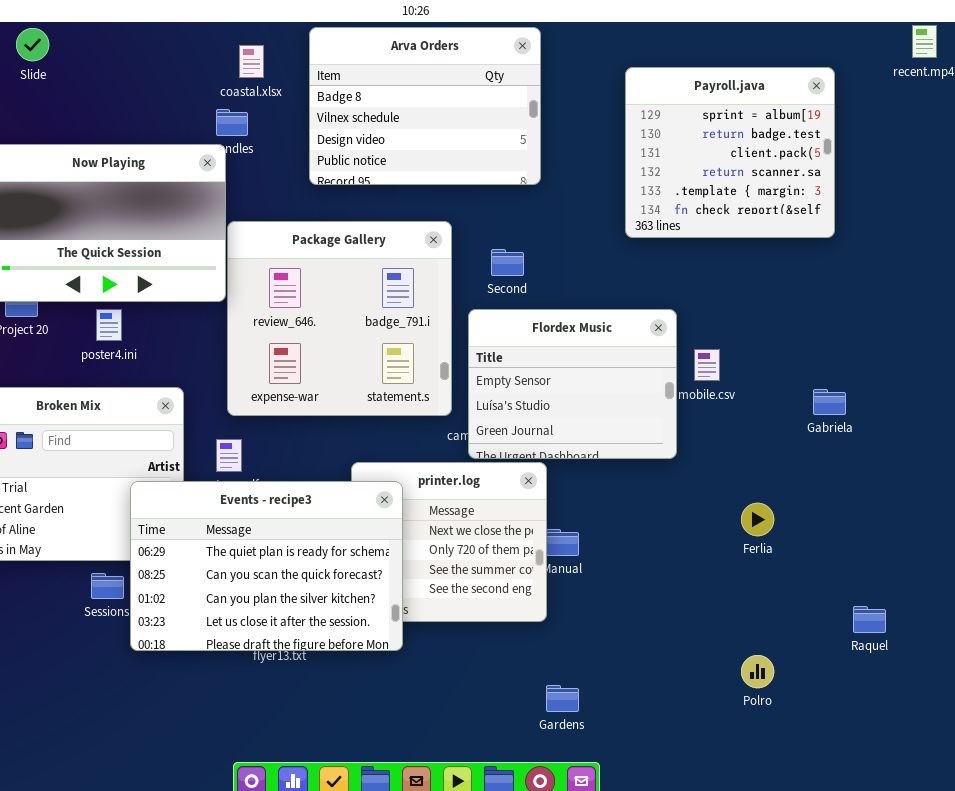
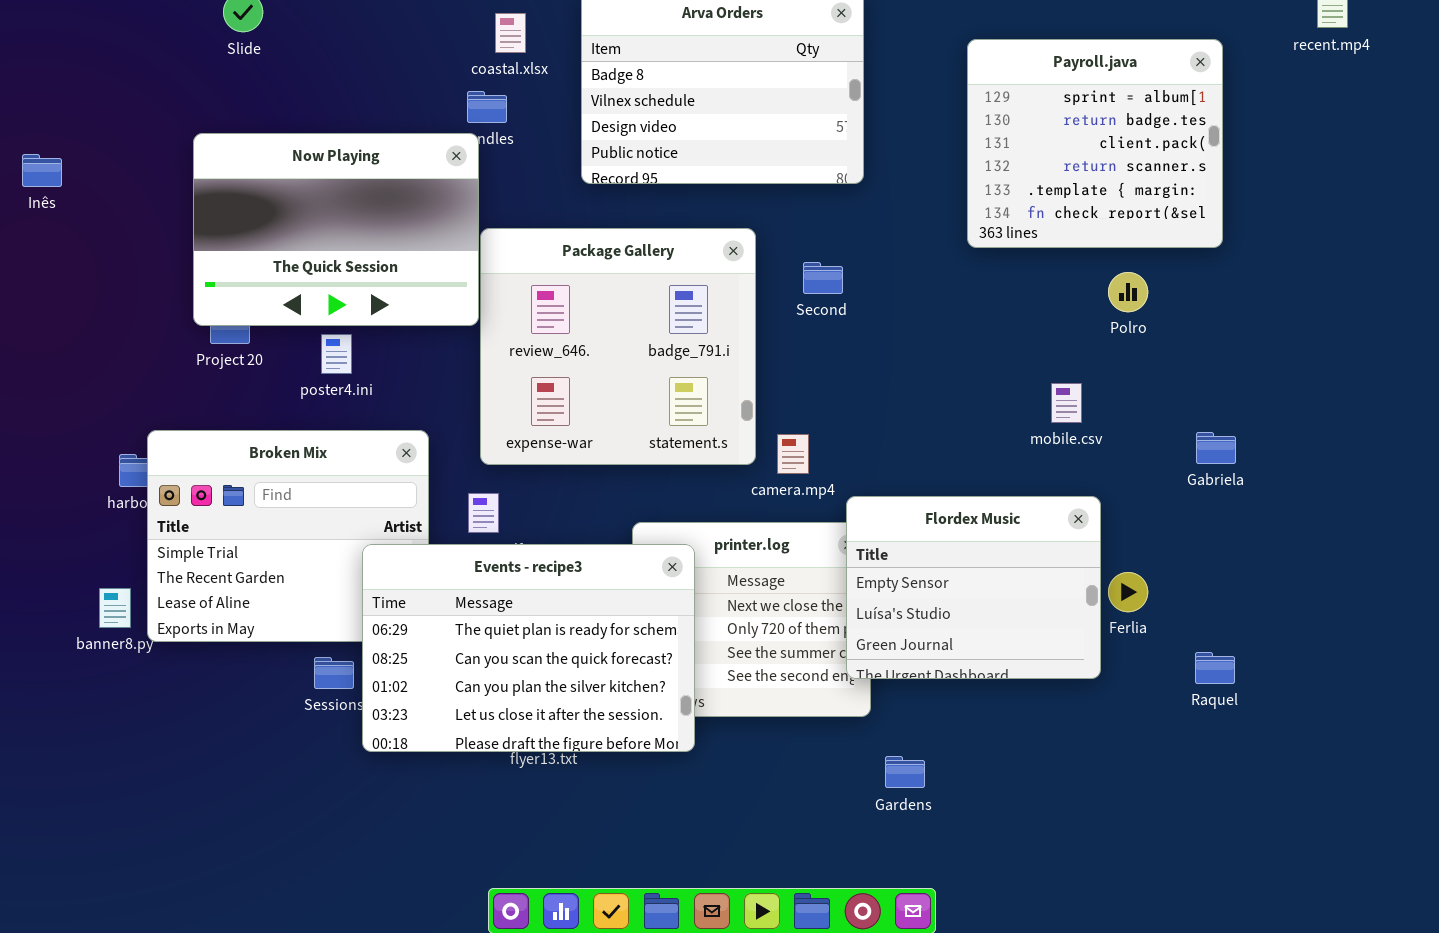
Flordex Music: [468,309,677,459] -> [846,496,1101,679], moved
Raquel: [853,606,886,633] -> [1195,652,1235,684], moved
Polro: [741,655,774,688] -> [1108,272,1148,312], moved
Gardens: [546,685,579,712] -> [885,756,925,788], moved

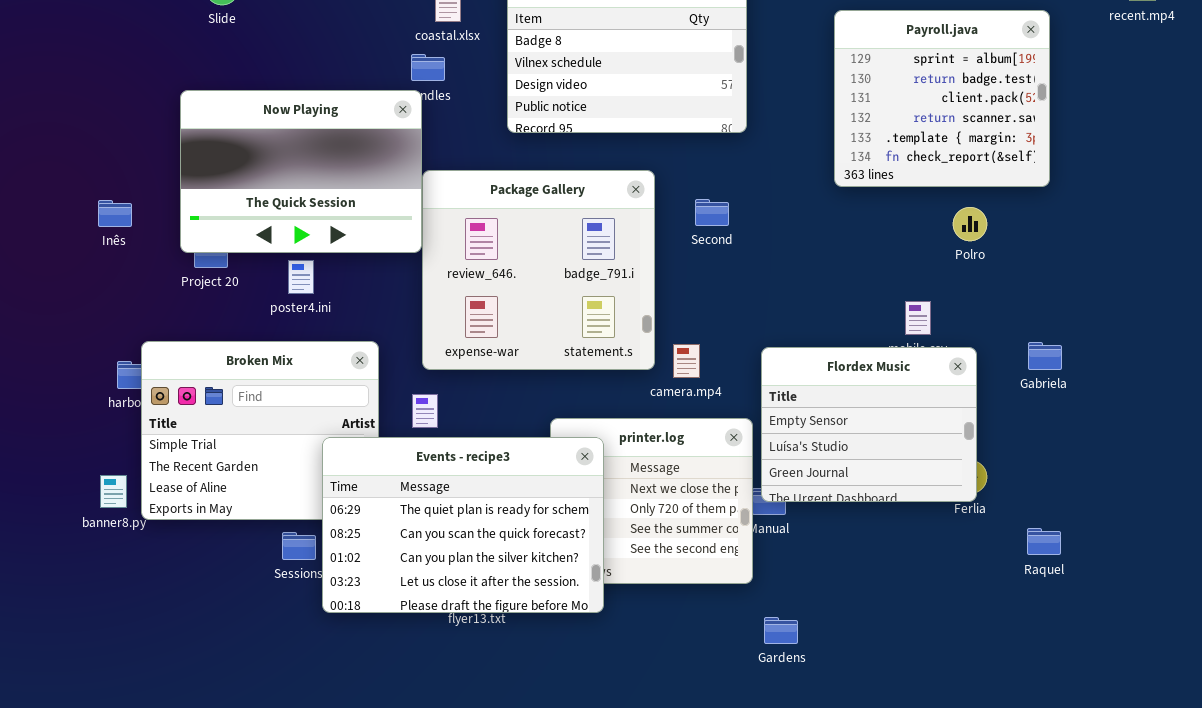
Inês: [22,154,62,187] -> [98,200,132,227], moved
Flordex Music: [846,496,1101,679] -> [761,347,977,502], moved

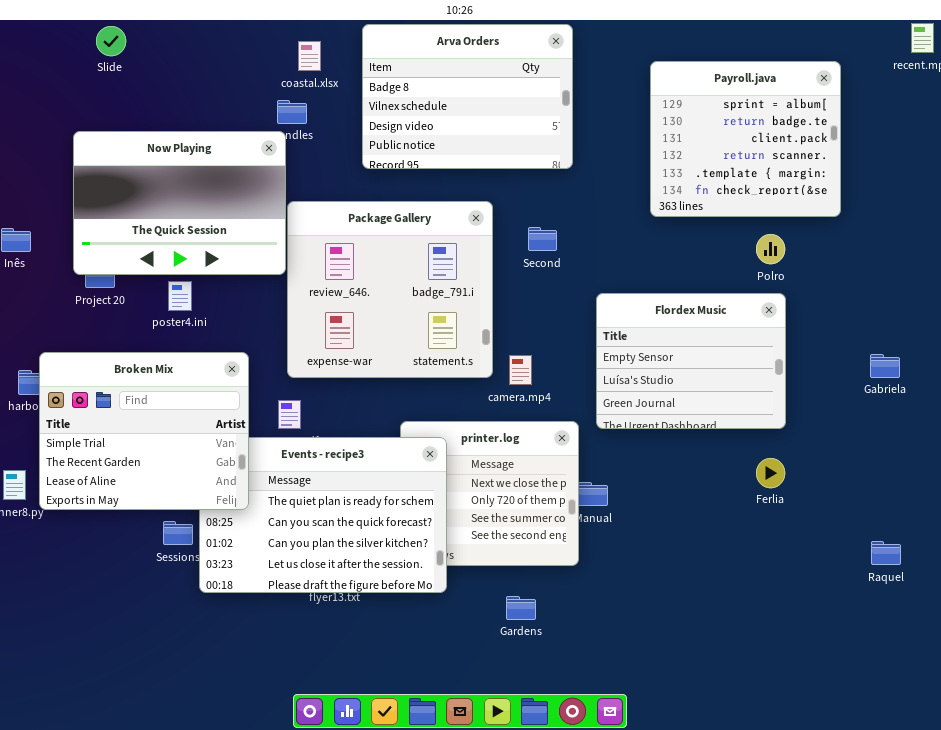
Broken Mix: [141,341,379,520] -> [39,352,249,510], raised
Gabriela: [1028,342,1062,370] -> [870,354,900,378], moved
Flordex Music: [761,347,977,502] -> [596,293,786,429], moved
Raquel: [1027,528,1061,555] -> [871,541,901,565], moved
Gardens: [764,617,798,644] -> [506,596,536,620], moved

